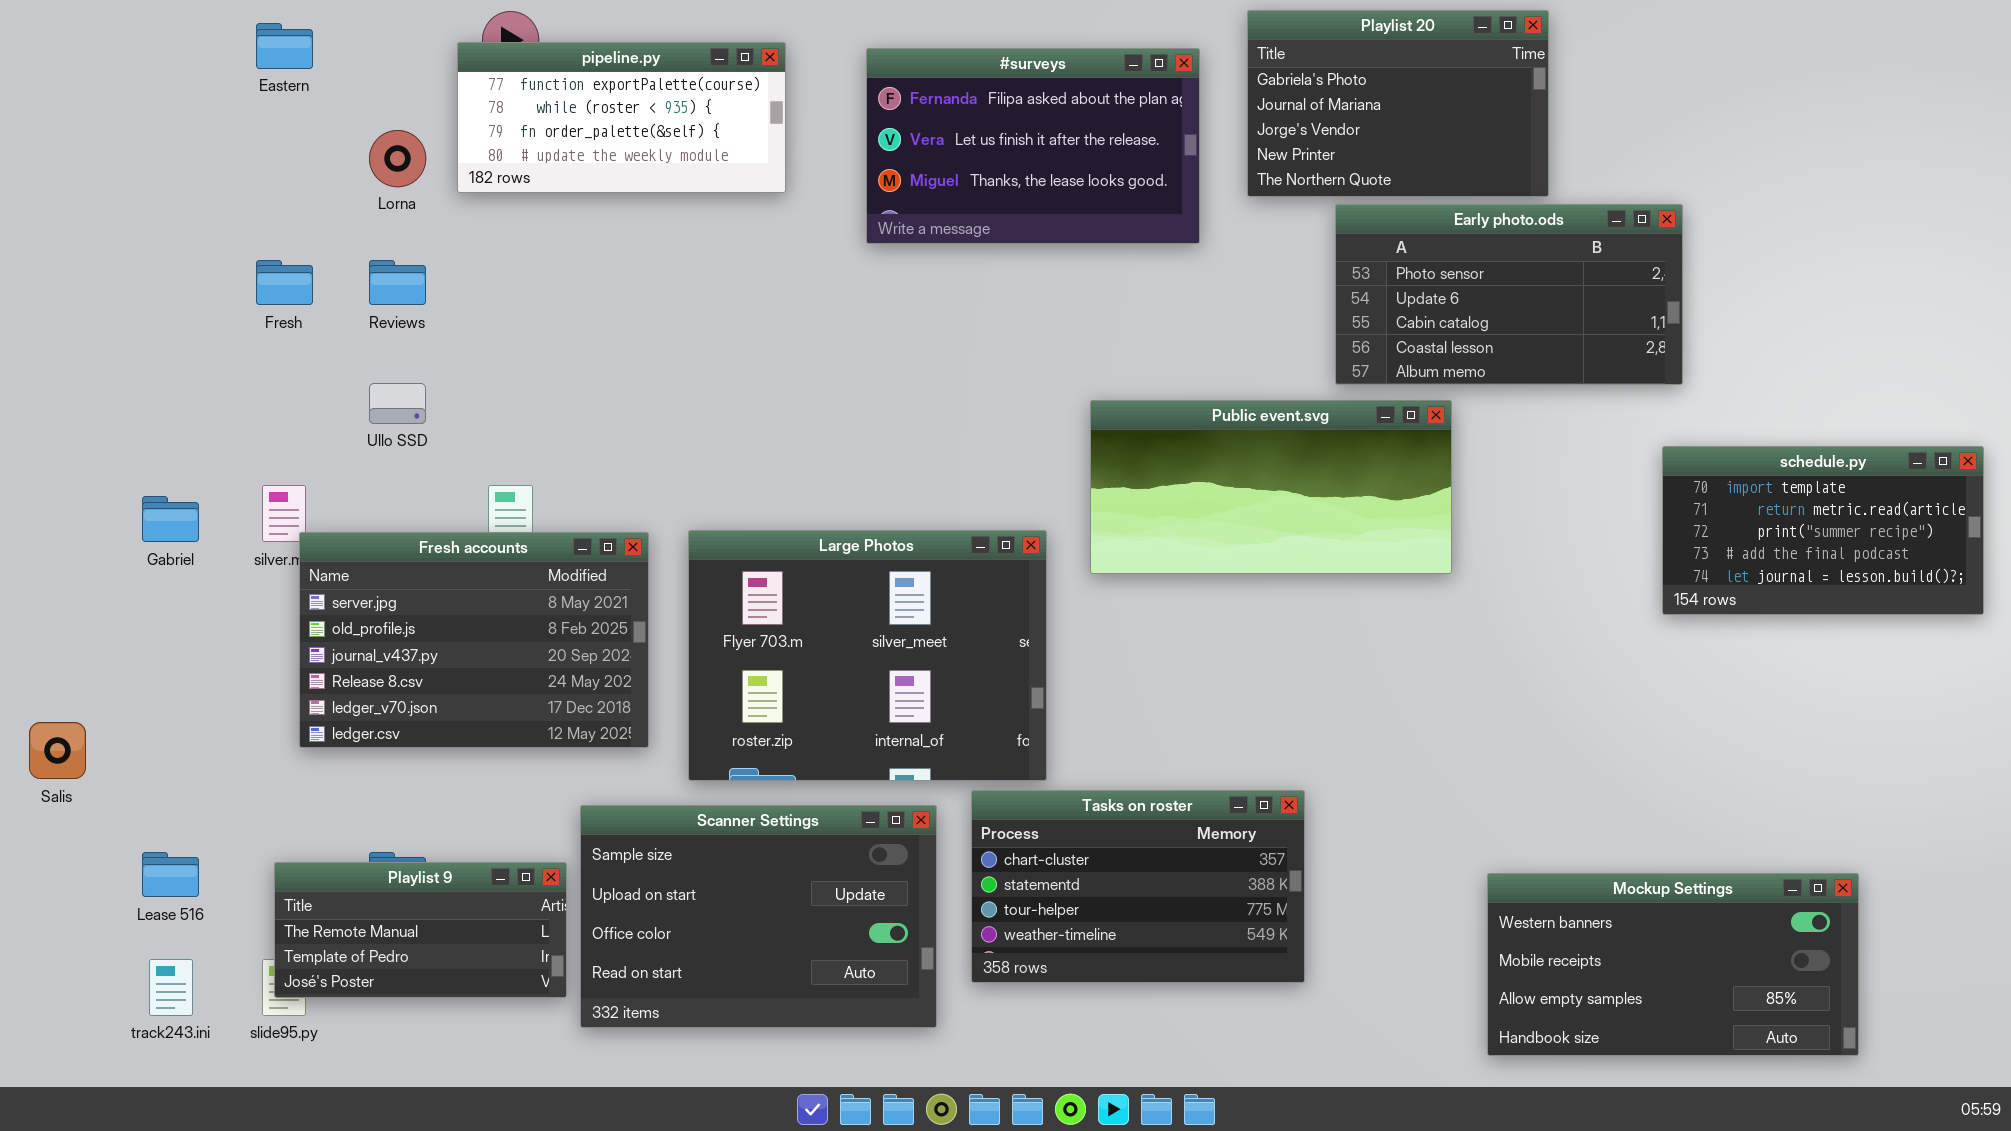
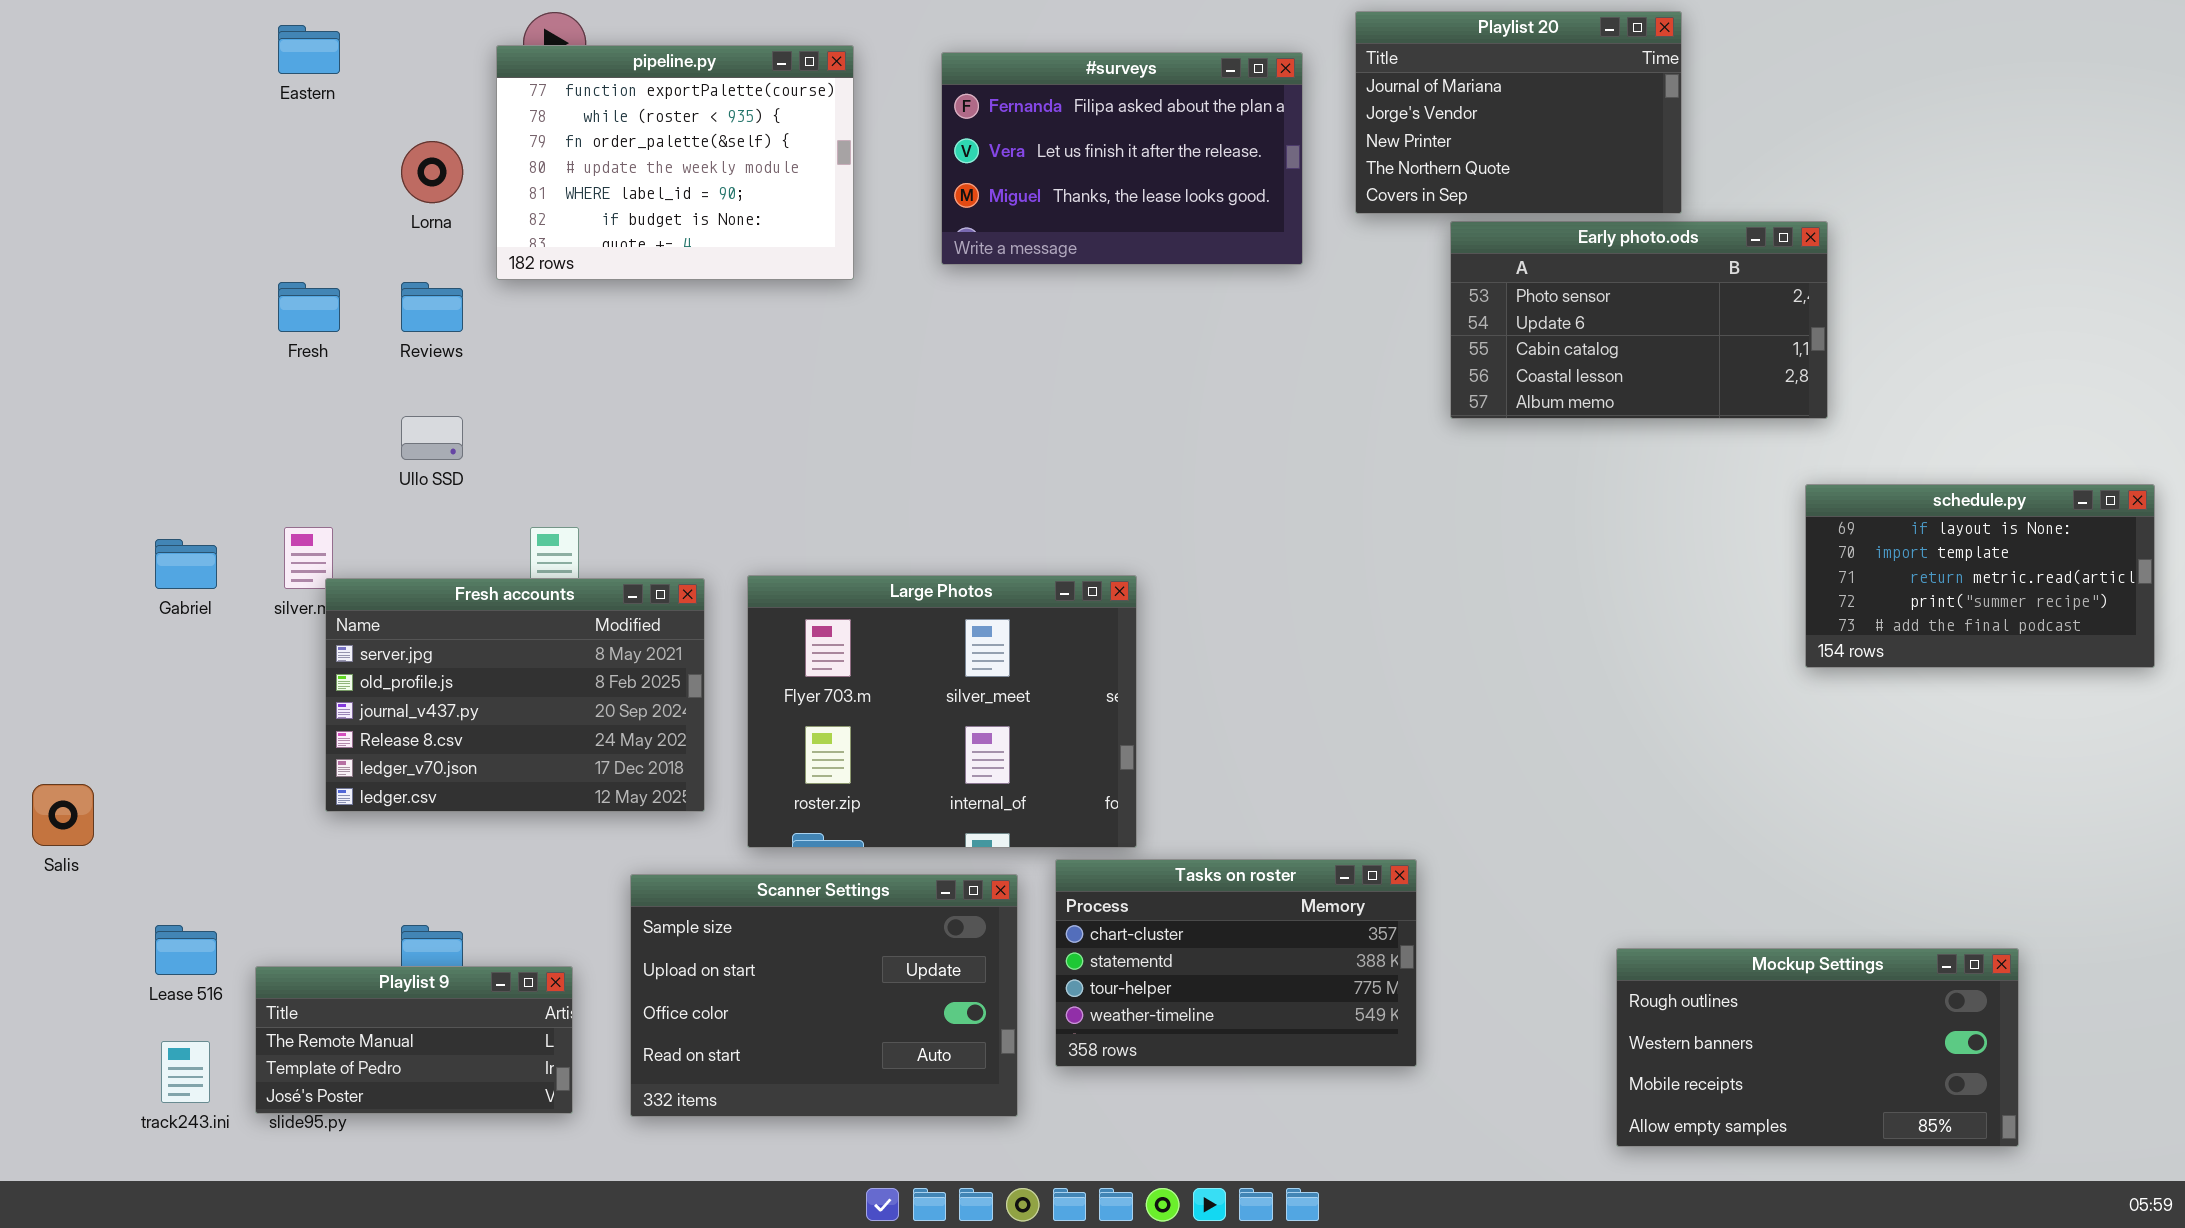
Playlist 20: [1247,10,1549,197] -> [1355,11,1682,214], scrolled down 1 row
pipeline.py: [457,42,786,193] -> [496,45,854,280], resized
Public event.svg: [1090,400,1452,574] -> none, closed
schedule.py: [1662,446,1984,615] -> [1805,484,2155,668], scrolled up 1 row
Playlist 9: [274,862,567,998] -> [255,966,573,1114], moved
Mockup Settings: [1487,873,1859,1056] -> [1616,948,2019,1147], scrolled up 1 row

